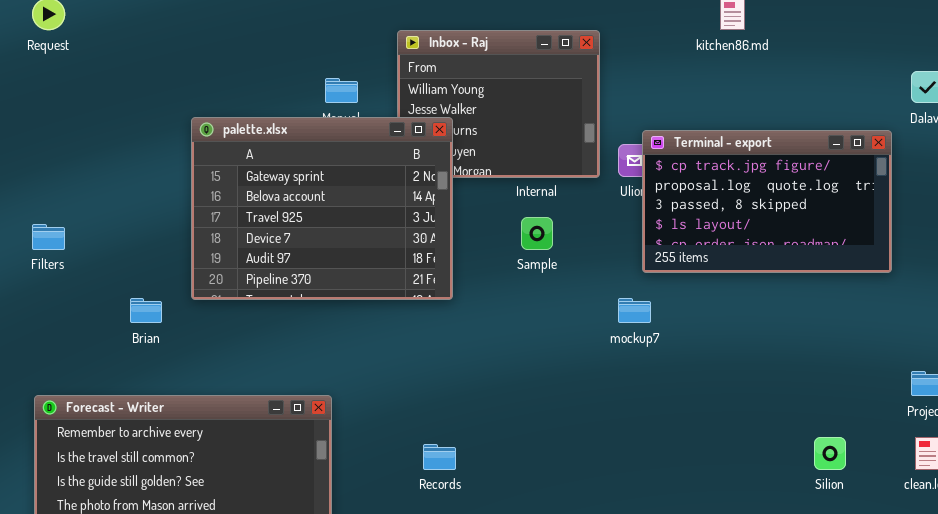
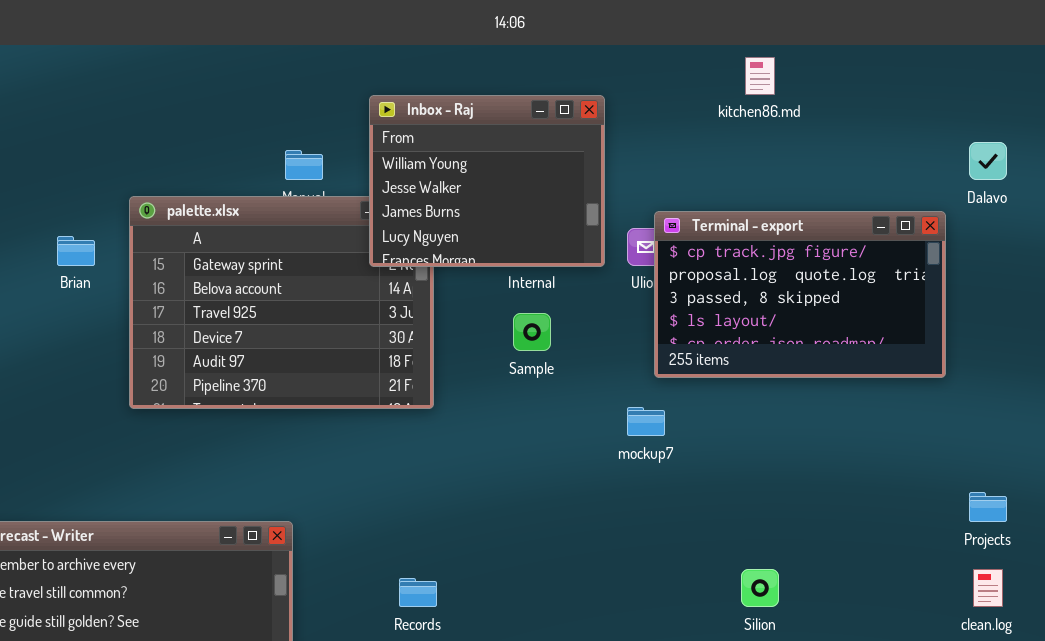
Inbox - Raj: [397,30,600,178] -> [369,95,605,267], raised
Brian: [130,298,162,323] -> [57,236,95,266], moved
Silion: [814,437,846,470] -> [741,569,779,607], moved

